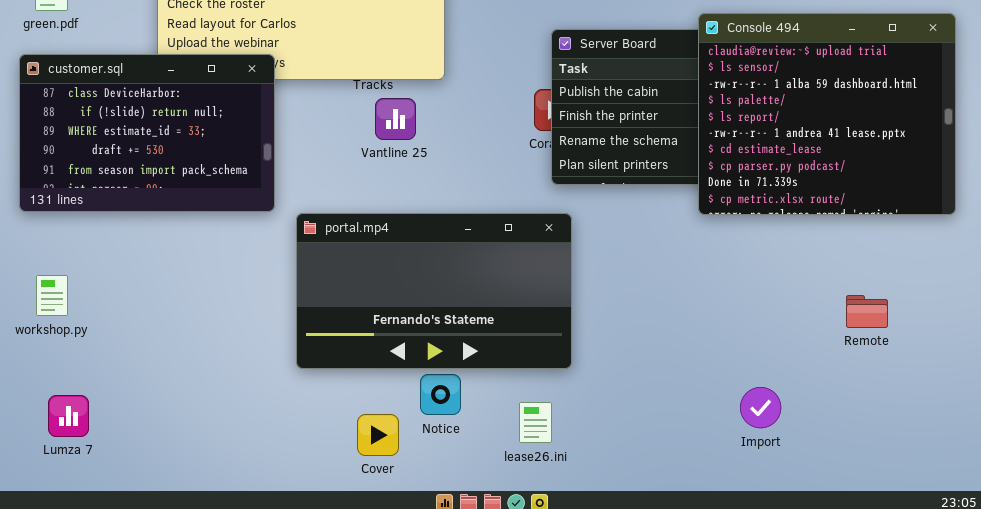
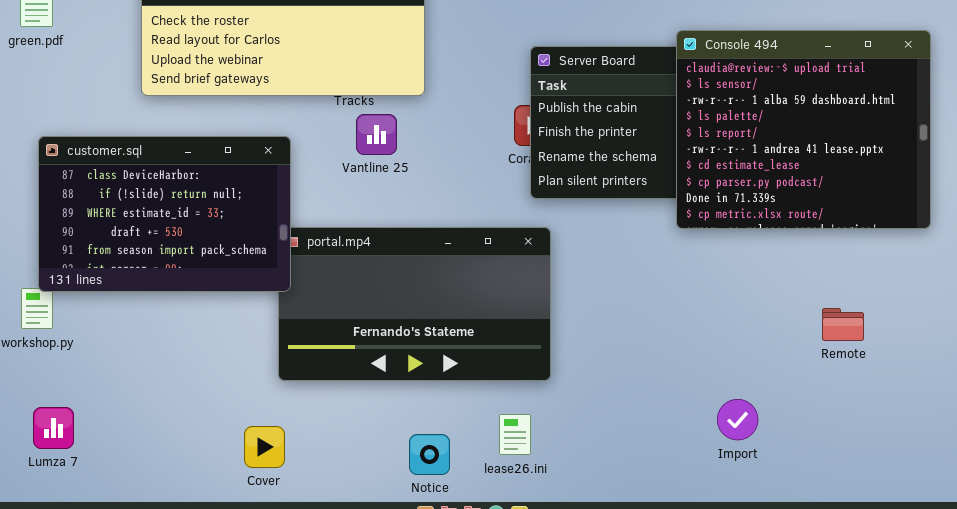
customer.sql: [19,54,275,212] -> [38,136,291,292], moved
Notice: [420,374,461,415] -> [409,434,450,475], moved
Cover: [357,414,399,456] -> [244,426,285,468], moved

